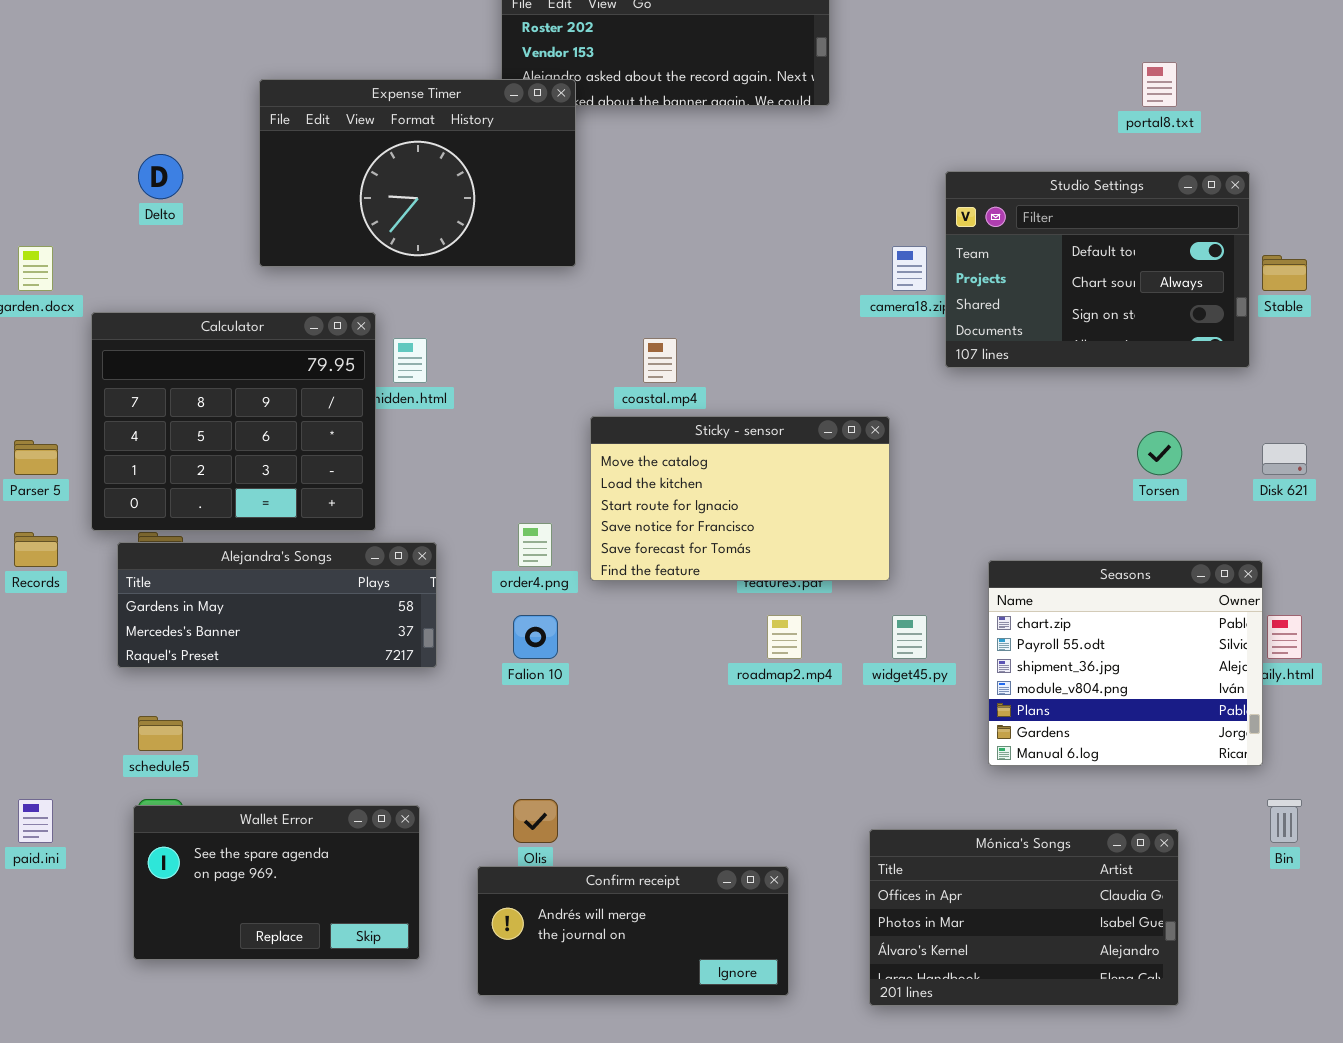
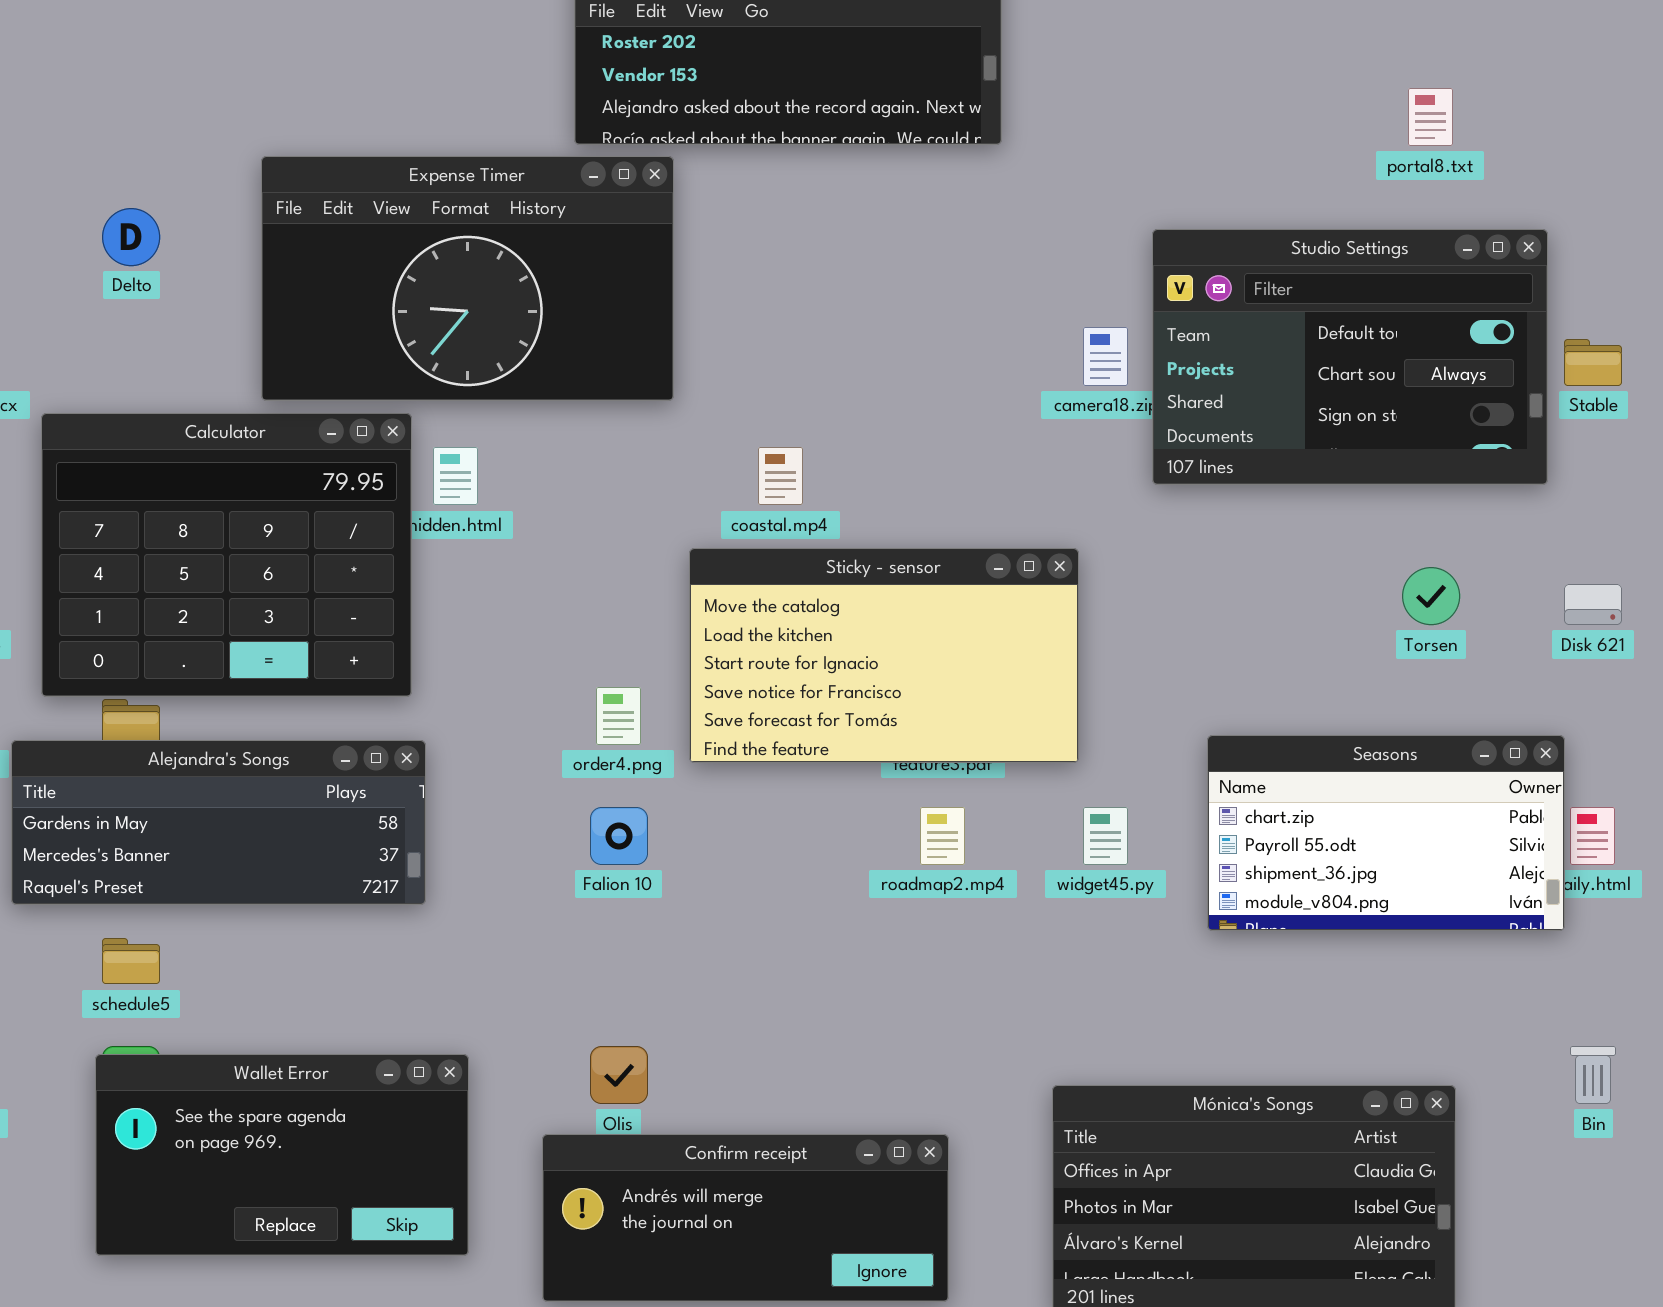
Expense Timer: [259,79,576,267] -> [261,156,674,401], moved
Alejandra's Songs: [117,542,437,668] -> [11,740,426,905], moved
Seasons: [988,560,1263,766] -> [1207,735,1565,931], resized

